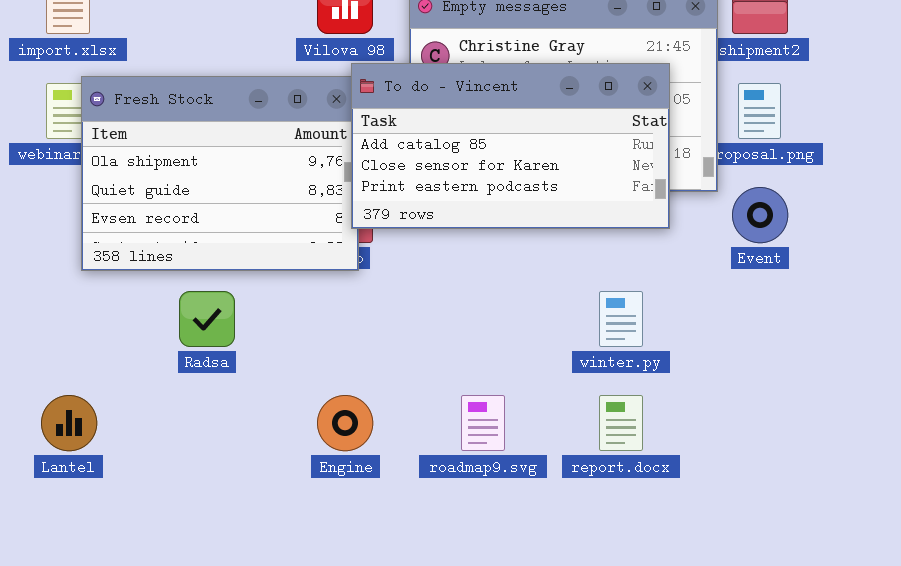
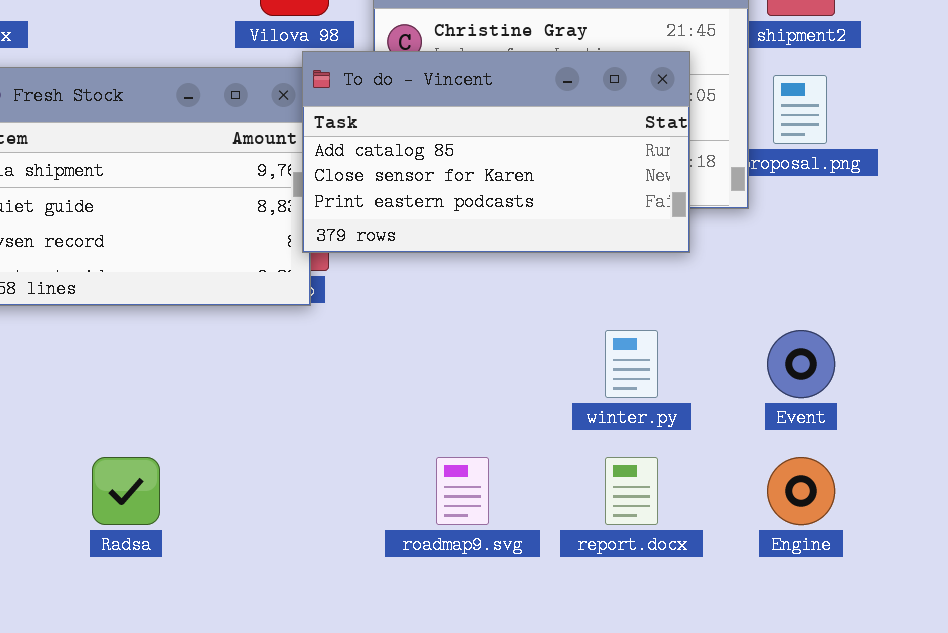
Event: [732,187,788,243] -> [767,330,835,398], moved
Radsa: [179,291,235,347] -> [92,457,160,525], moved
Engine: [317,395,373,451] -> [767,457,835,525], moved

